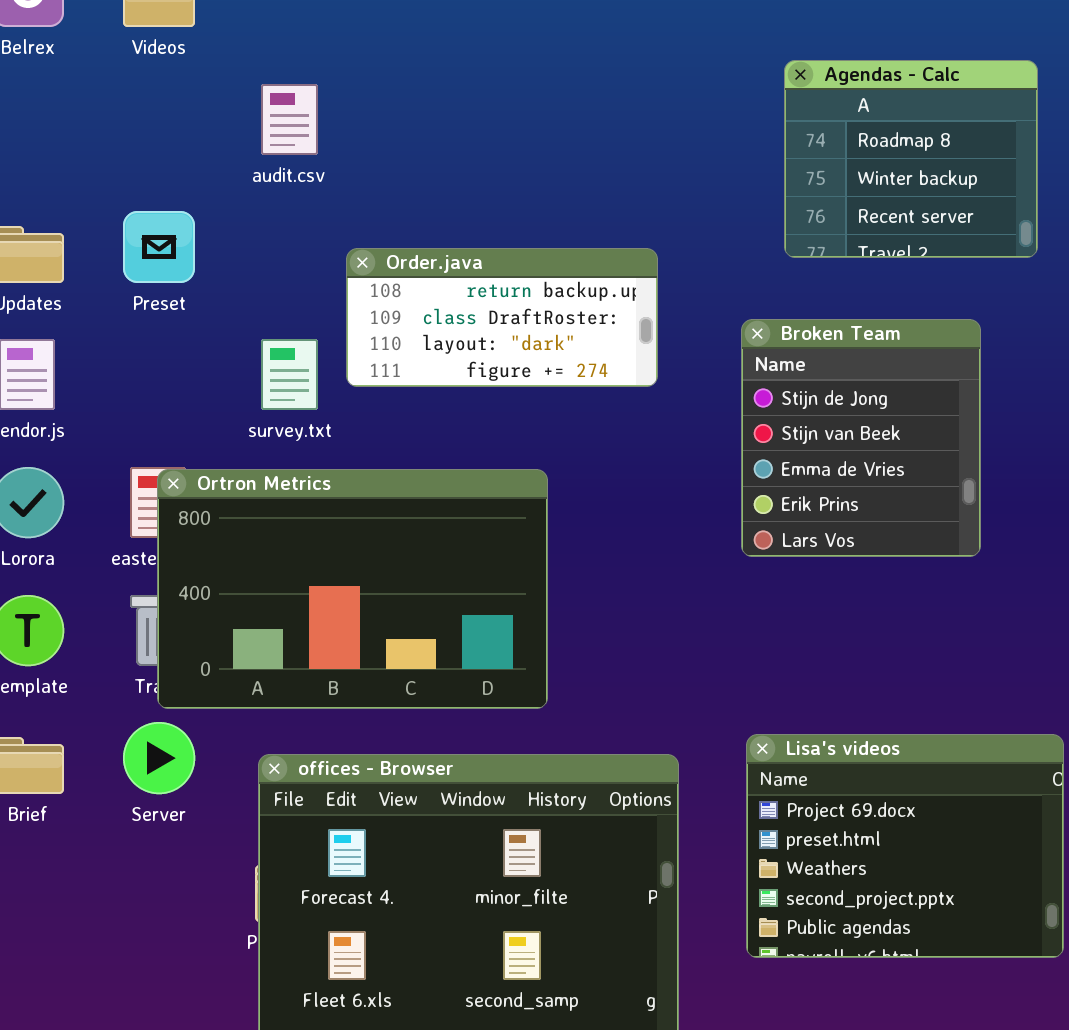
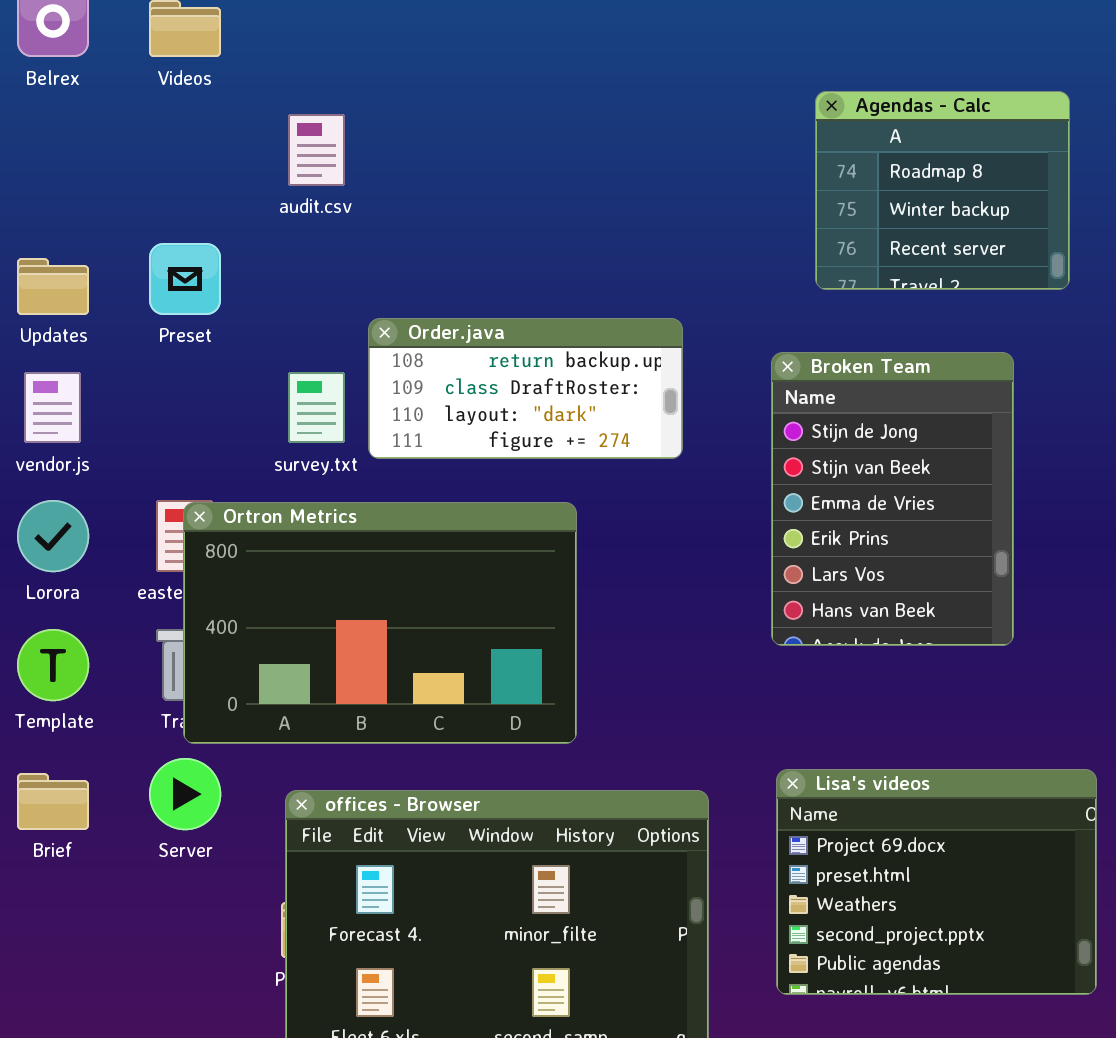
Order.java: [346,248,658,387] -> [368,318,683,459], moved
Broken Team: [741,319,981,557] -> [771,352,1014,646], resized

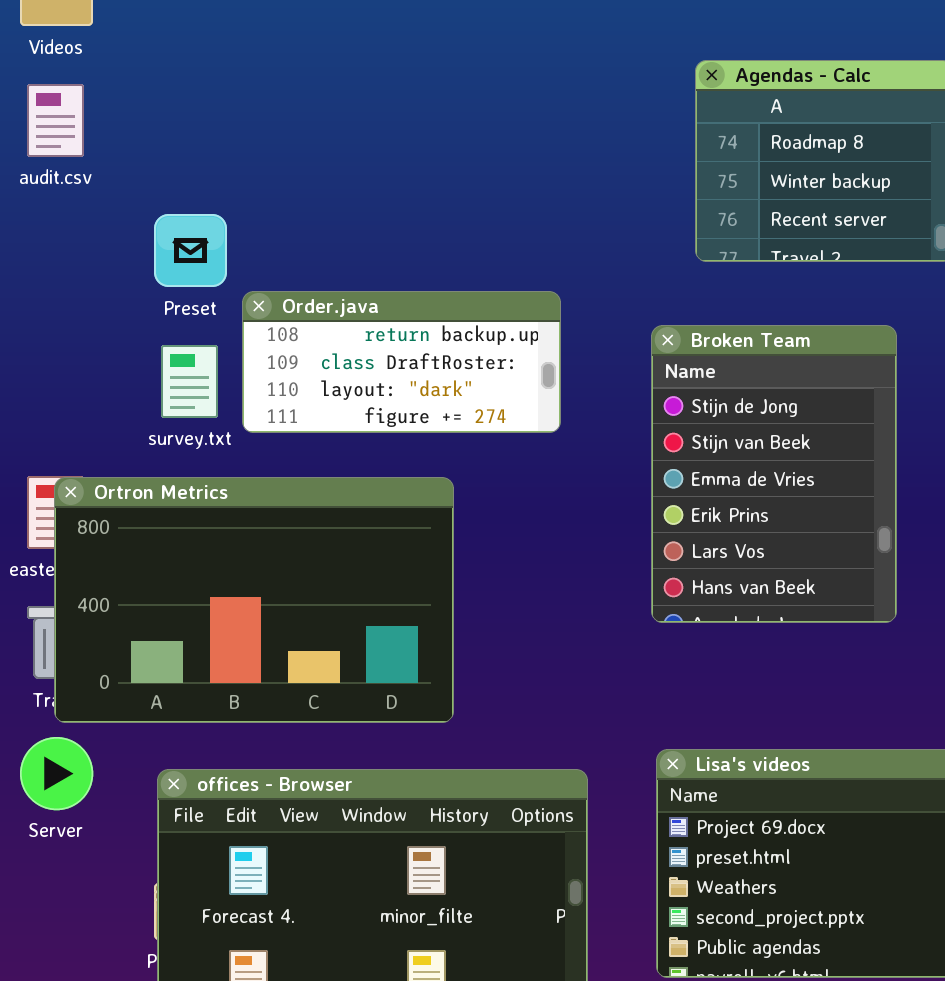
audit.csv: [288,114,345,186] -> [27,84,84,157], moved
Preset: [149,243,221,315] -> [154,214,227,287], moved

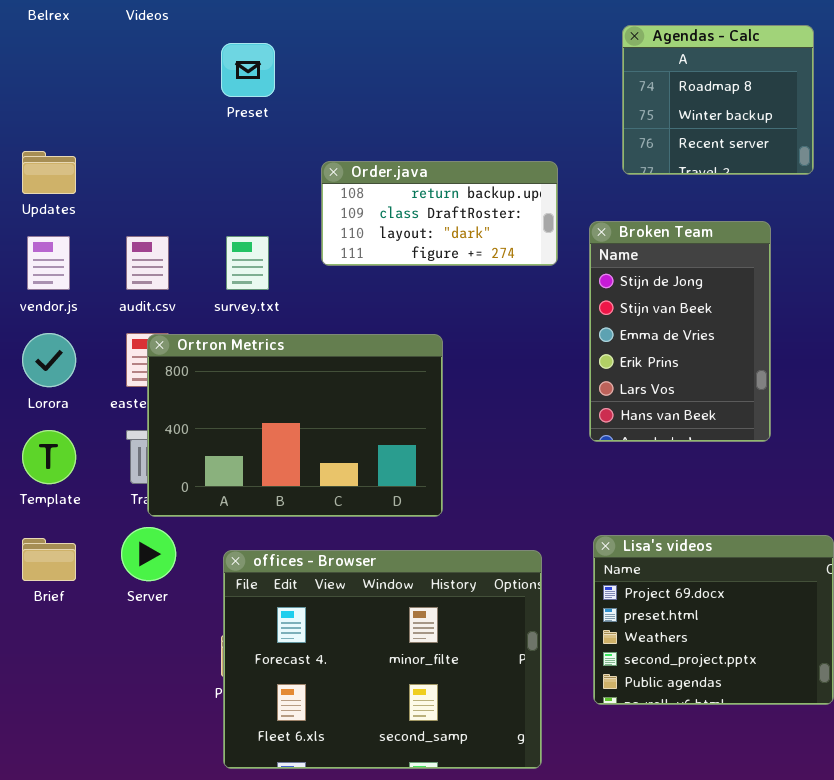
audit.csv: [27,84,84,157] -> [126,236,169,290], moved
Preset: [154,214,227,287] -> [221,43,275,97], moved
Order.java: [242,291,561,433] -> [321,161,558,266], moved

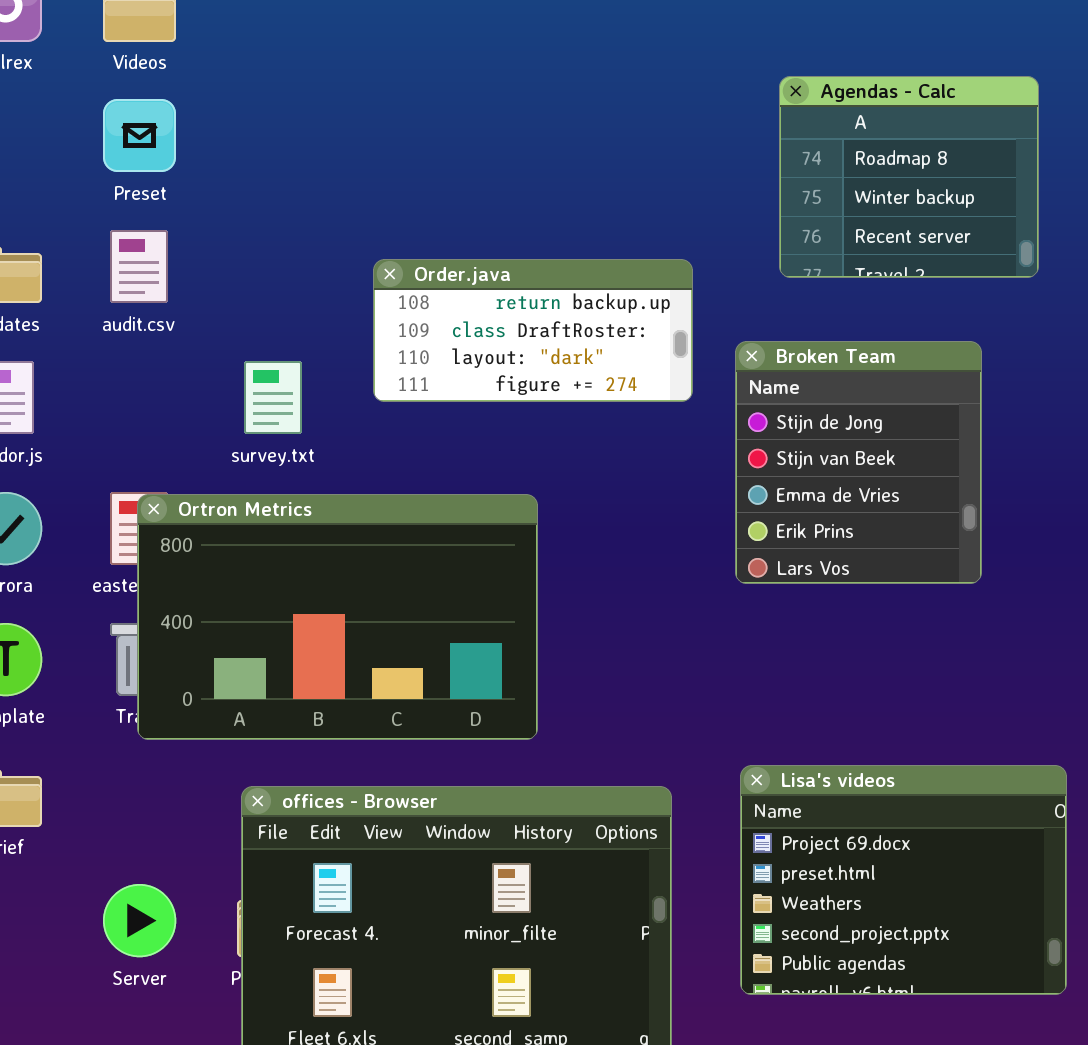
Preset: [221,43,275,97] -> [103,99,176,172], moved
Broken Team: [589,221,771,442] -> [735,341,982,584], resized
audit.csv: [126,236,169,290] -> [110,230,168,303], moved
Server: [121,527,176,581] -> [103,884,176,957], moved

